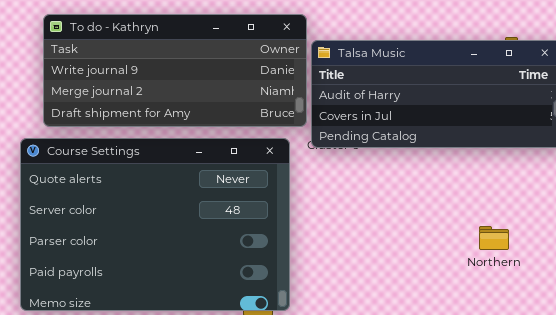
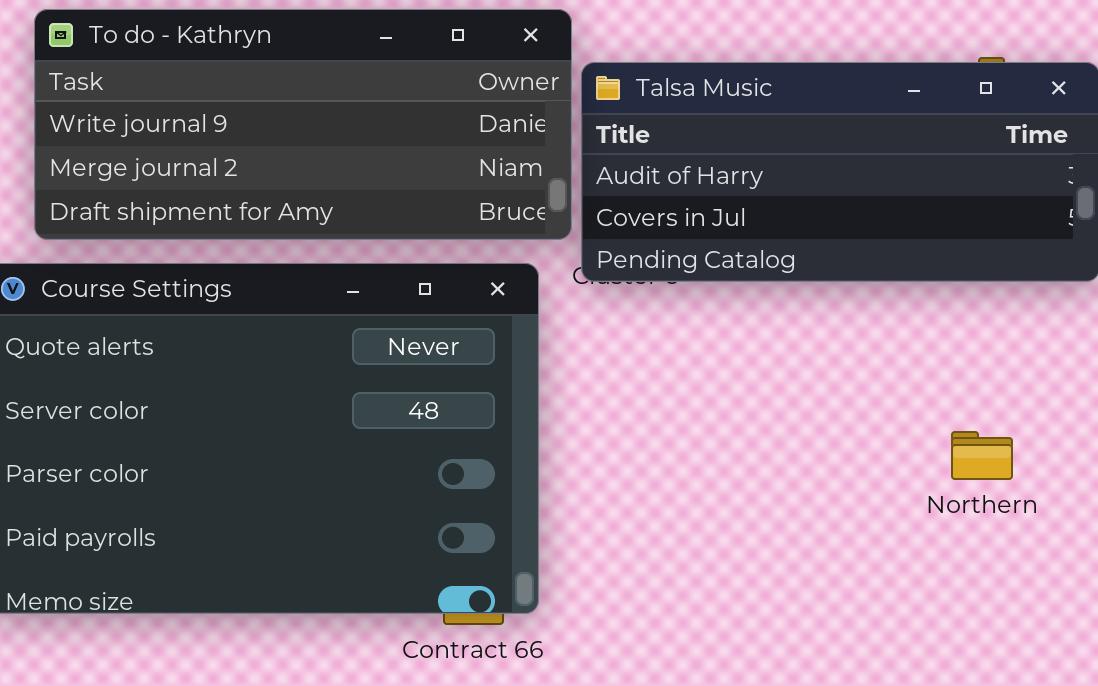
Northern: [479,226,509,250] -> [951,431,1013,480], moved

